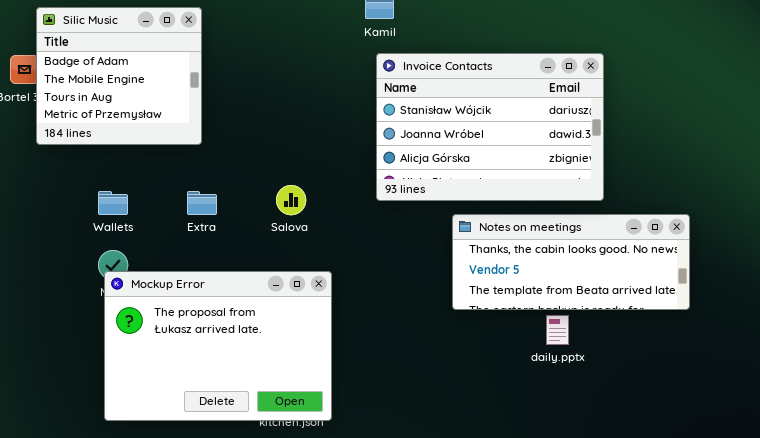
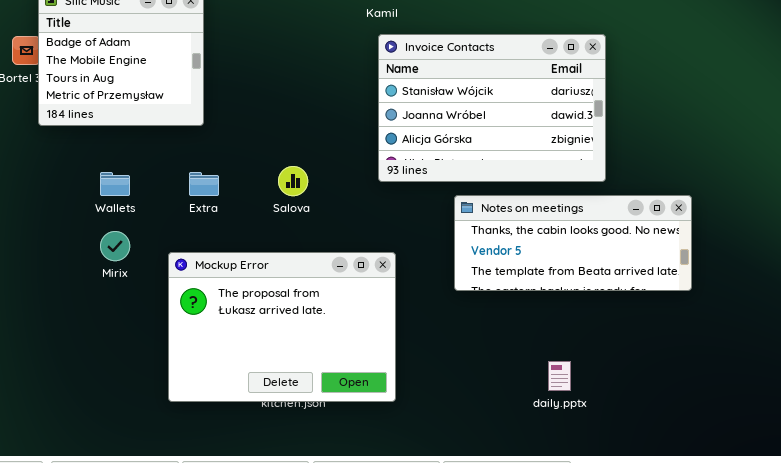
Mockup Error: [104,271,332,421] -> [168,252,396,402], moved
daily.pptx: [546,315,569,345] -> [548,361,571,391], moved

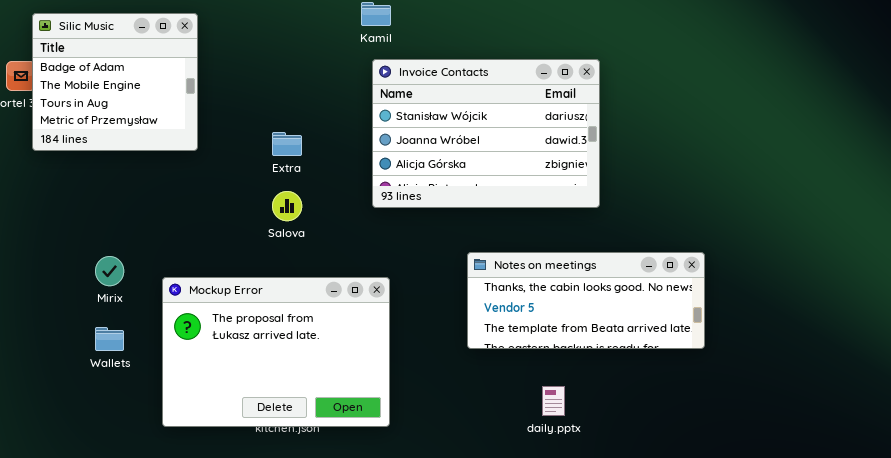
Wallets: [100,172,130,196] -> [95,327,124,351], moved
Extra: [189,172,219,196] -> [272,132,302,156], moved
Notes on meetings: [454,195,692,291] -> [467,252,705,349], moved

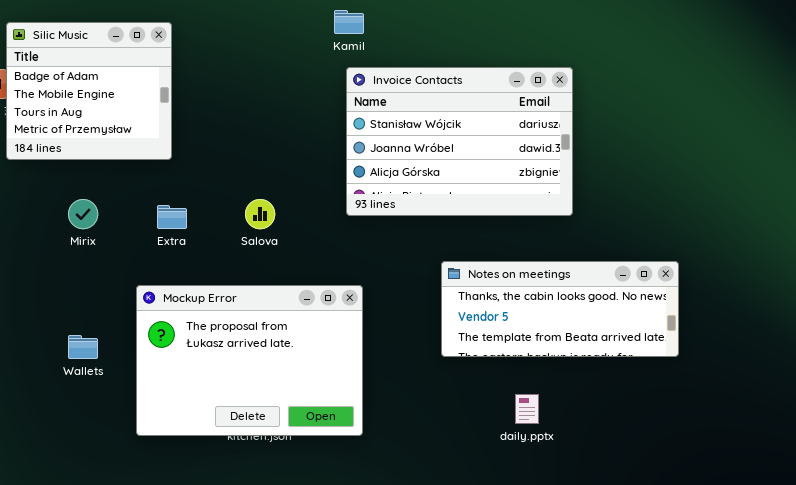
Extra: [272,132,302,156] -> [157,205,187,229], moved
Mirix: [95,256,124,286] -> [68,199,98,229], moved

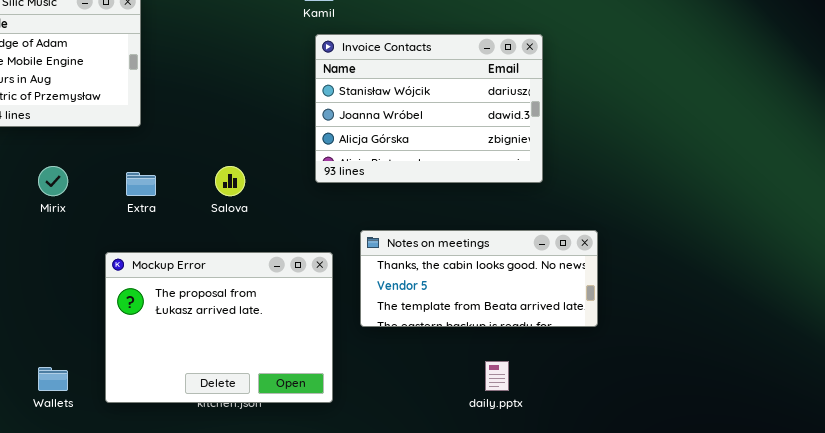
Notes on meetings: [441,261,679,357] -> [360,230,598,327], moved
Wallets: [68,335,98,359] -> [38,367,68,391], moved

